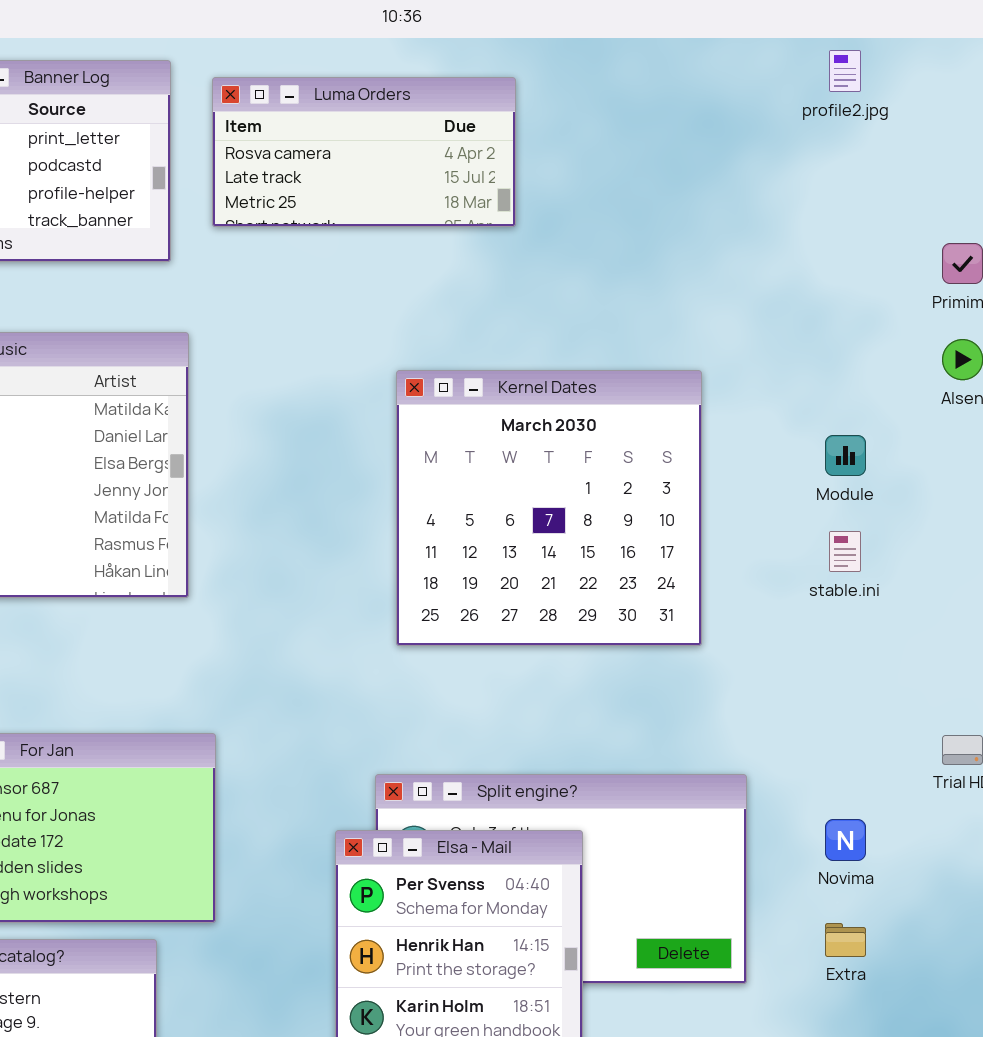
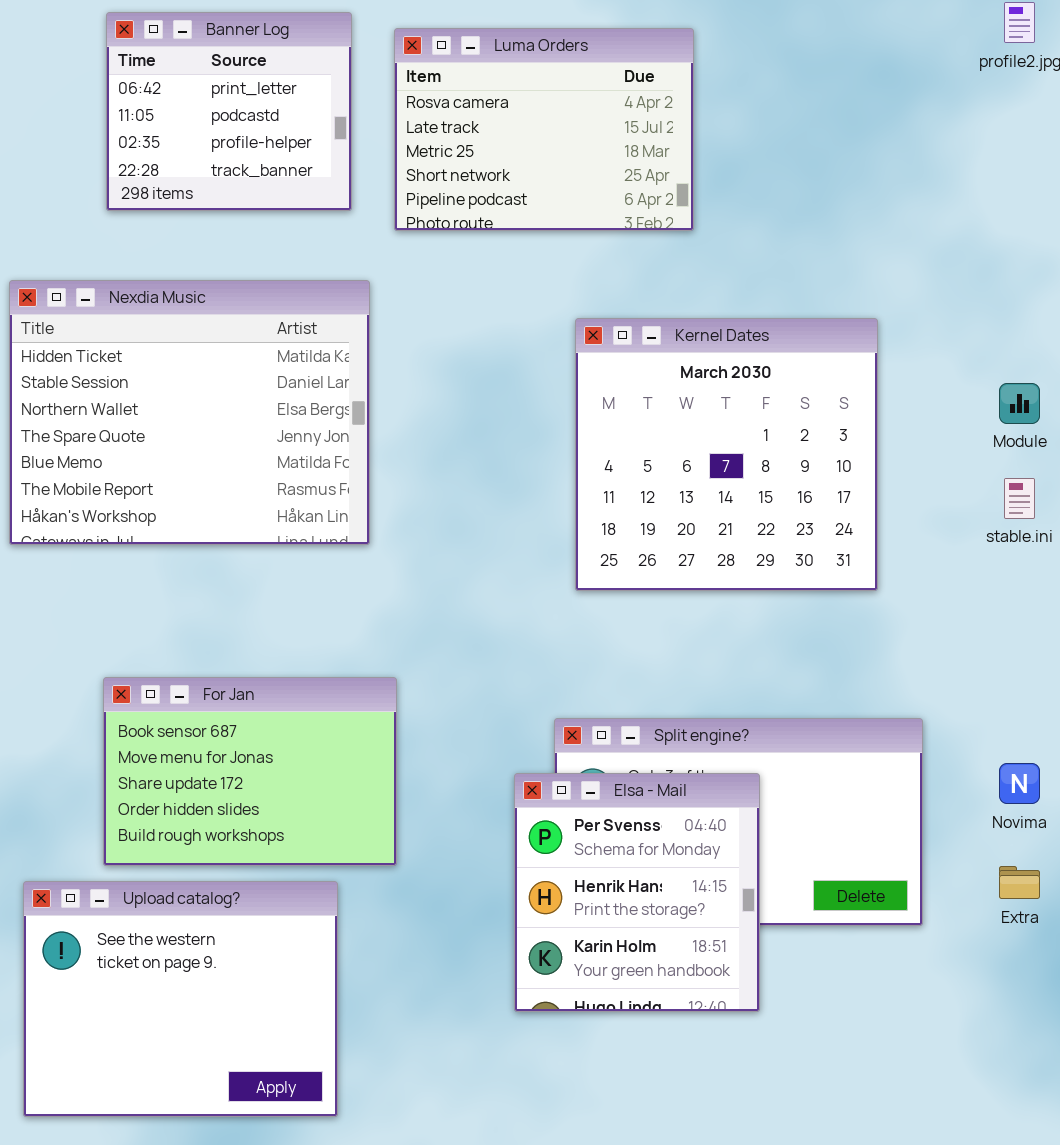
Luma Orders: [212,77,516,227] -> [394,28,694,231], resized

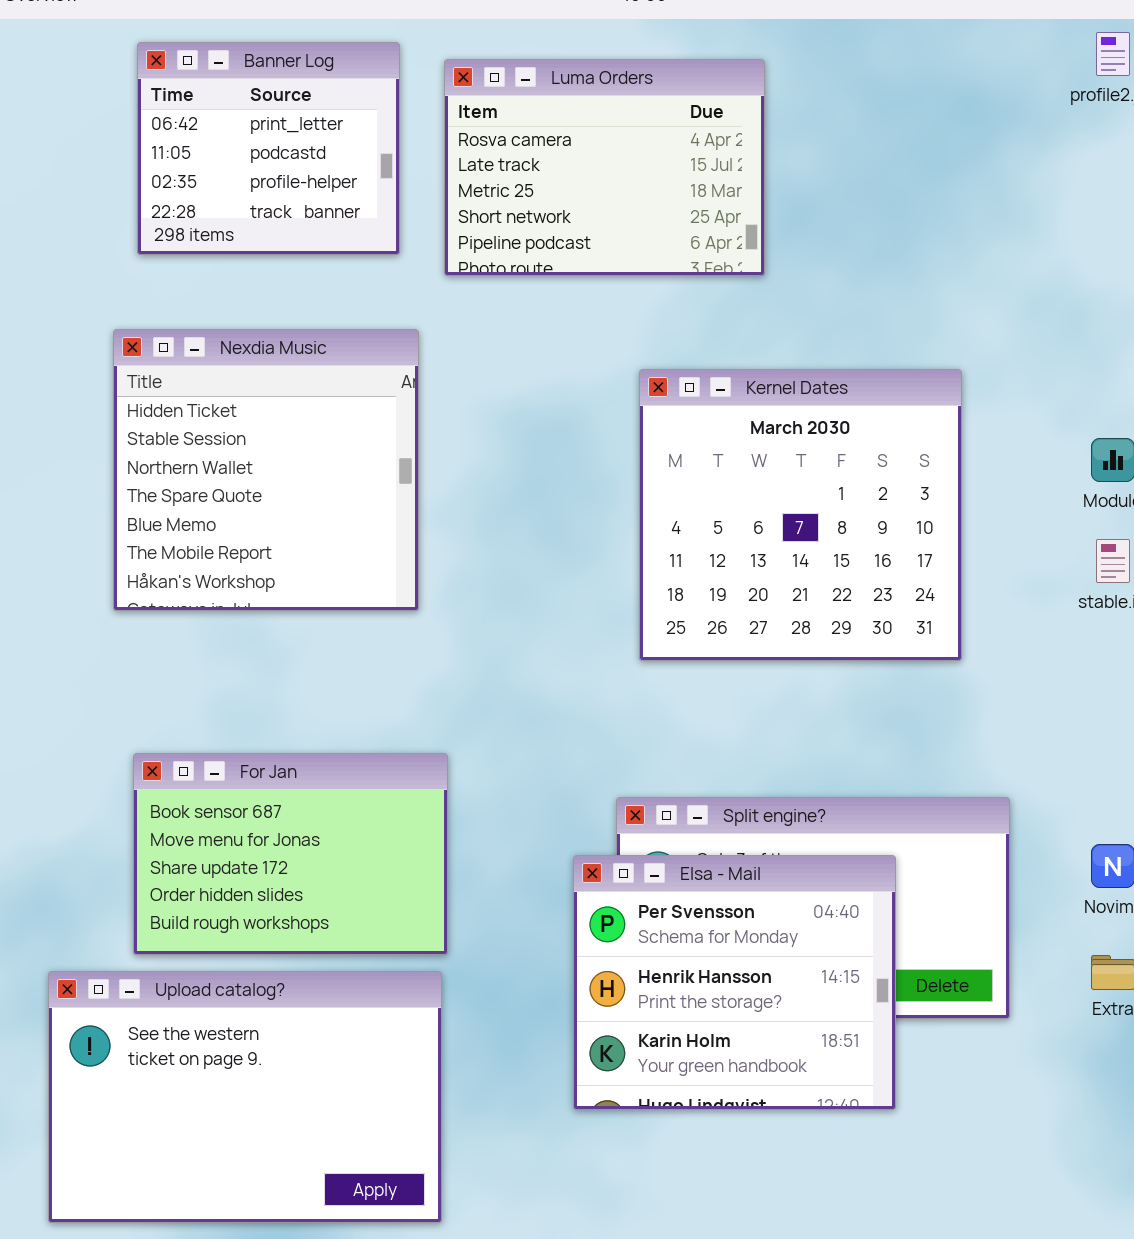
Nexdia Music: [9,280,370,545] -> [113,329,419,611], resized
Elsa - Mail: [514,773,760,1012] -> [573,855,896,1110], resized
Upload catalog?: [23,881,338,1117] -> [48,971,442,1223], resized

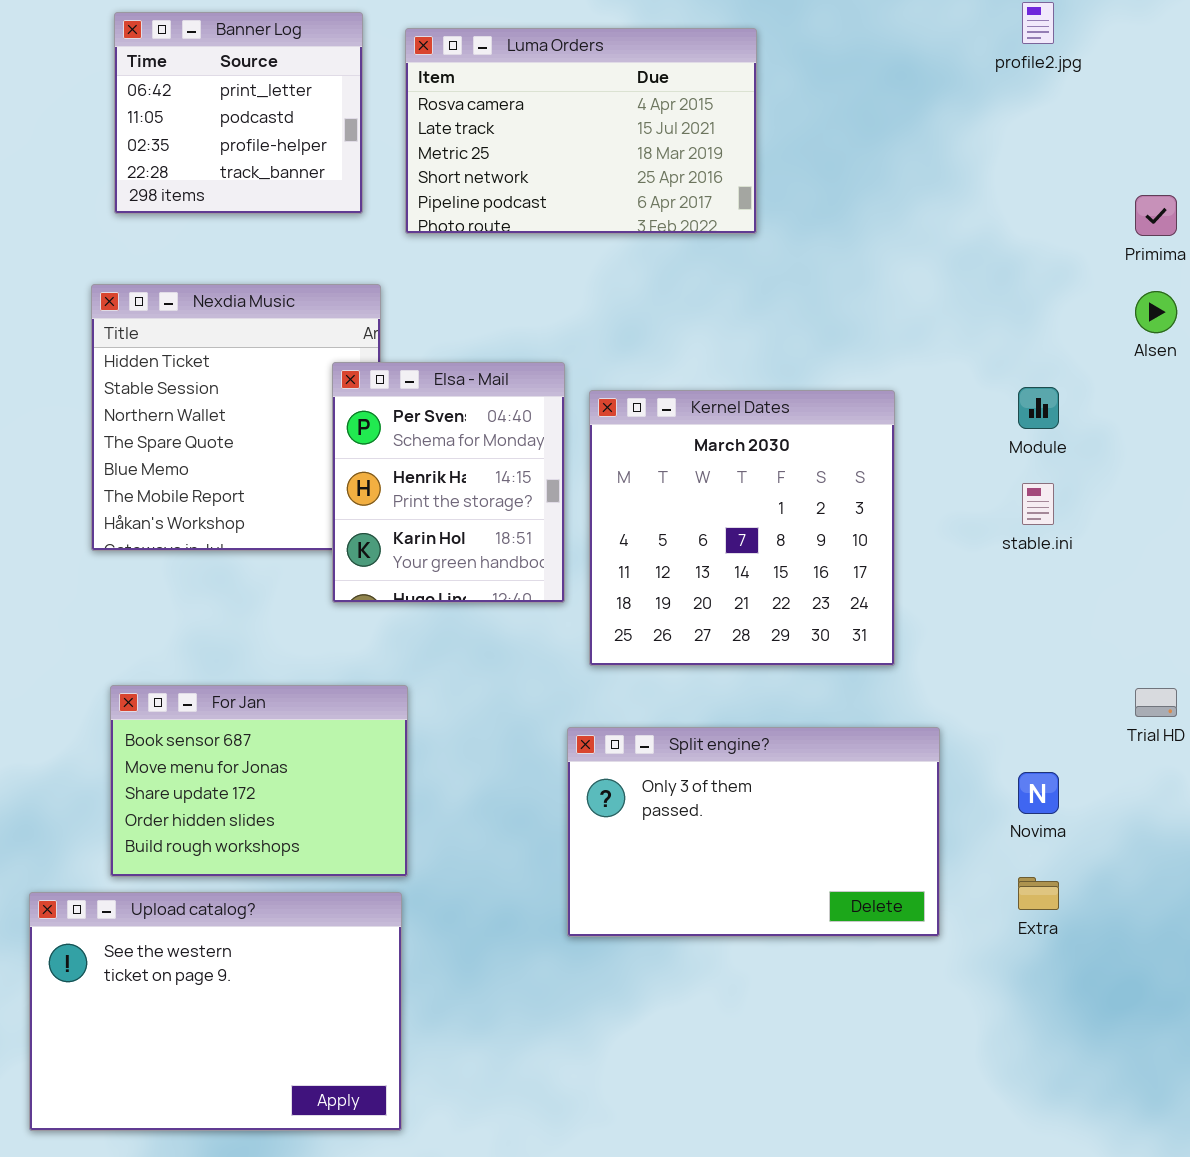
Luma Orders: [444,59,765,276] -> [405,28,757,234], resized
Kernel Dates: [639,369,962,661] -> [589,390,895,666], moved
Elsa - Mail: [573,855,896,1110] -> [332,362,565,603], moved, resized

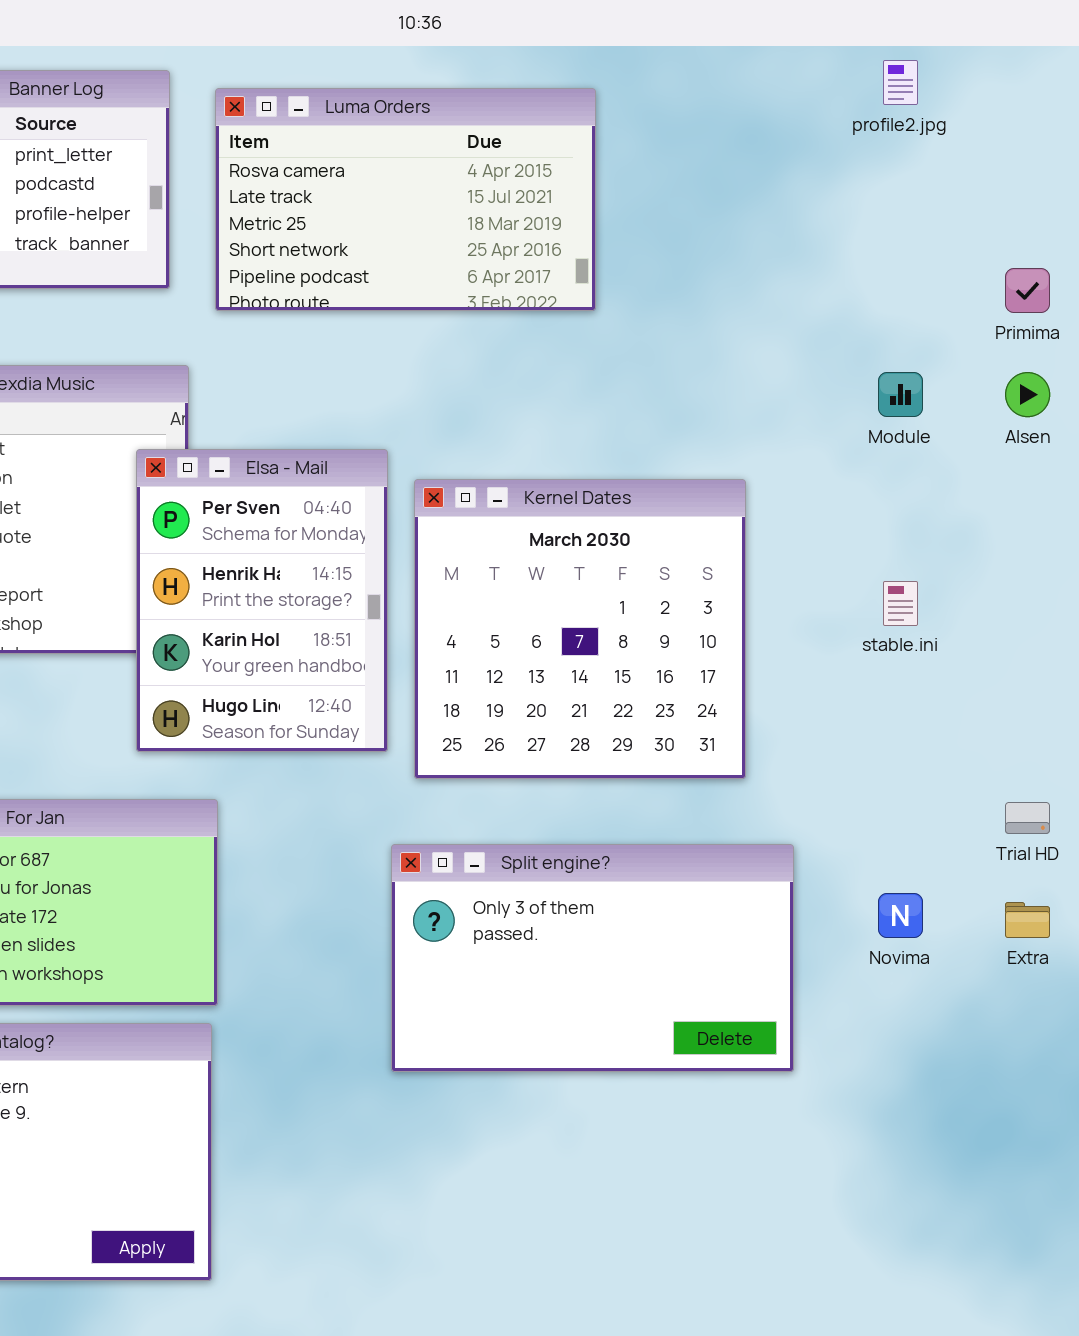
Elsa - Mail: [332,362,565,603] -> [136,449,388,752], resized
Module: [1018,387,1059,429] -> [878,372,923,417], moved
Extra: [1018,877,1059,910] -> [1005,902,1050,938], moved

